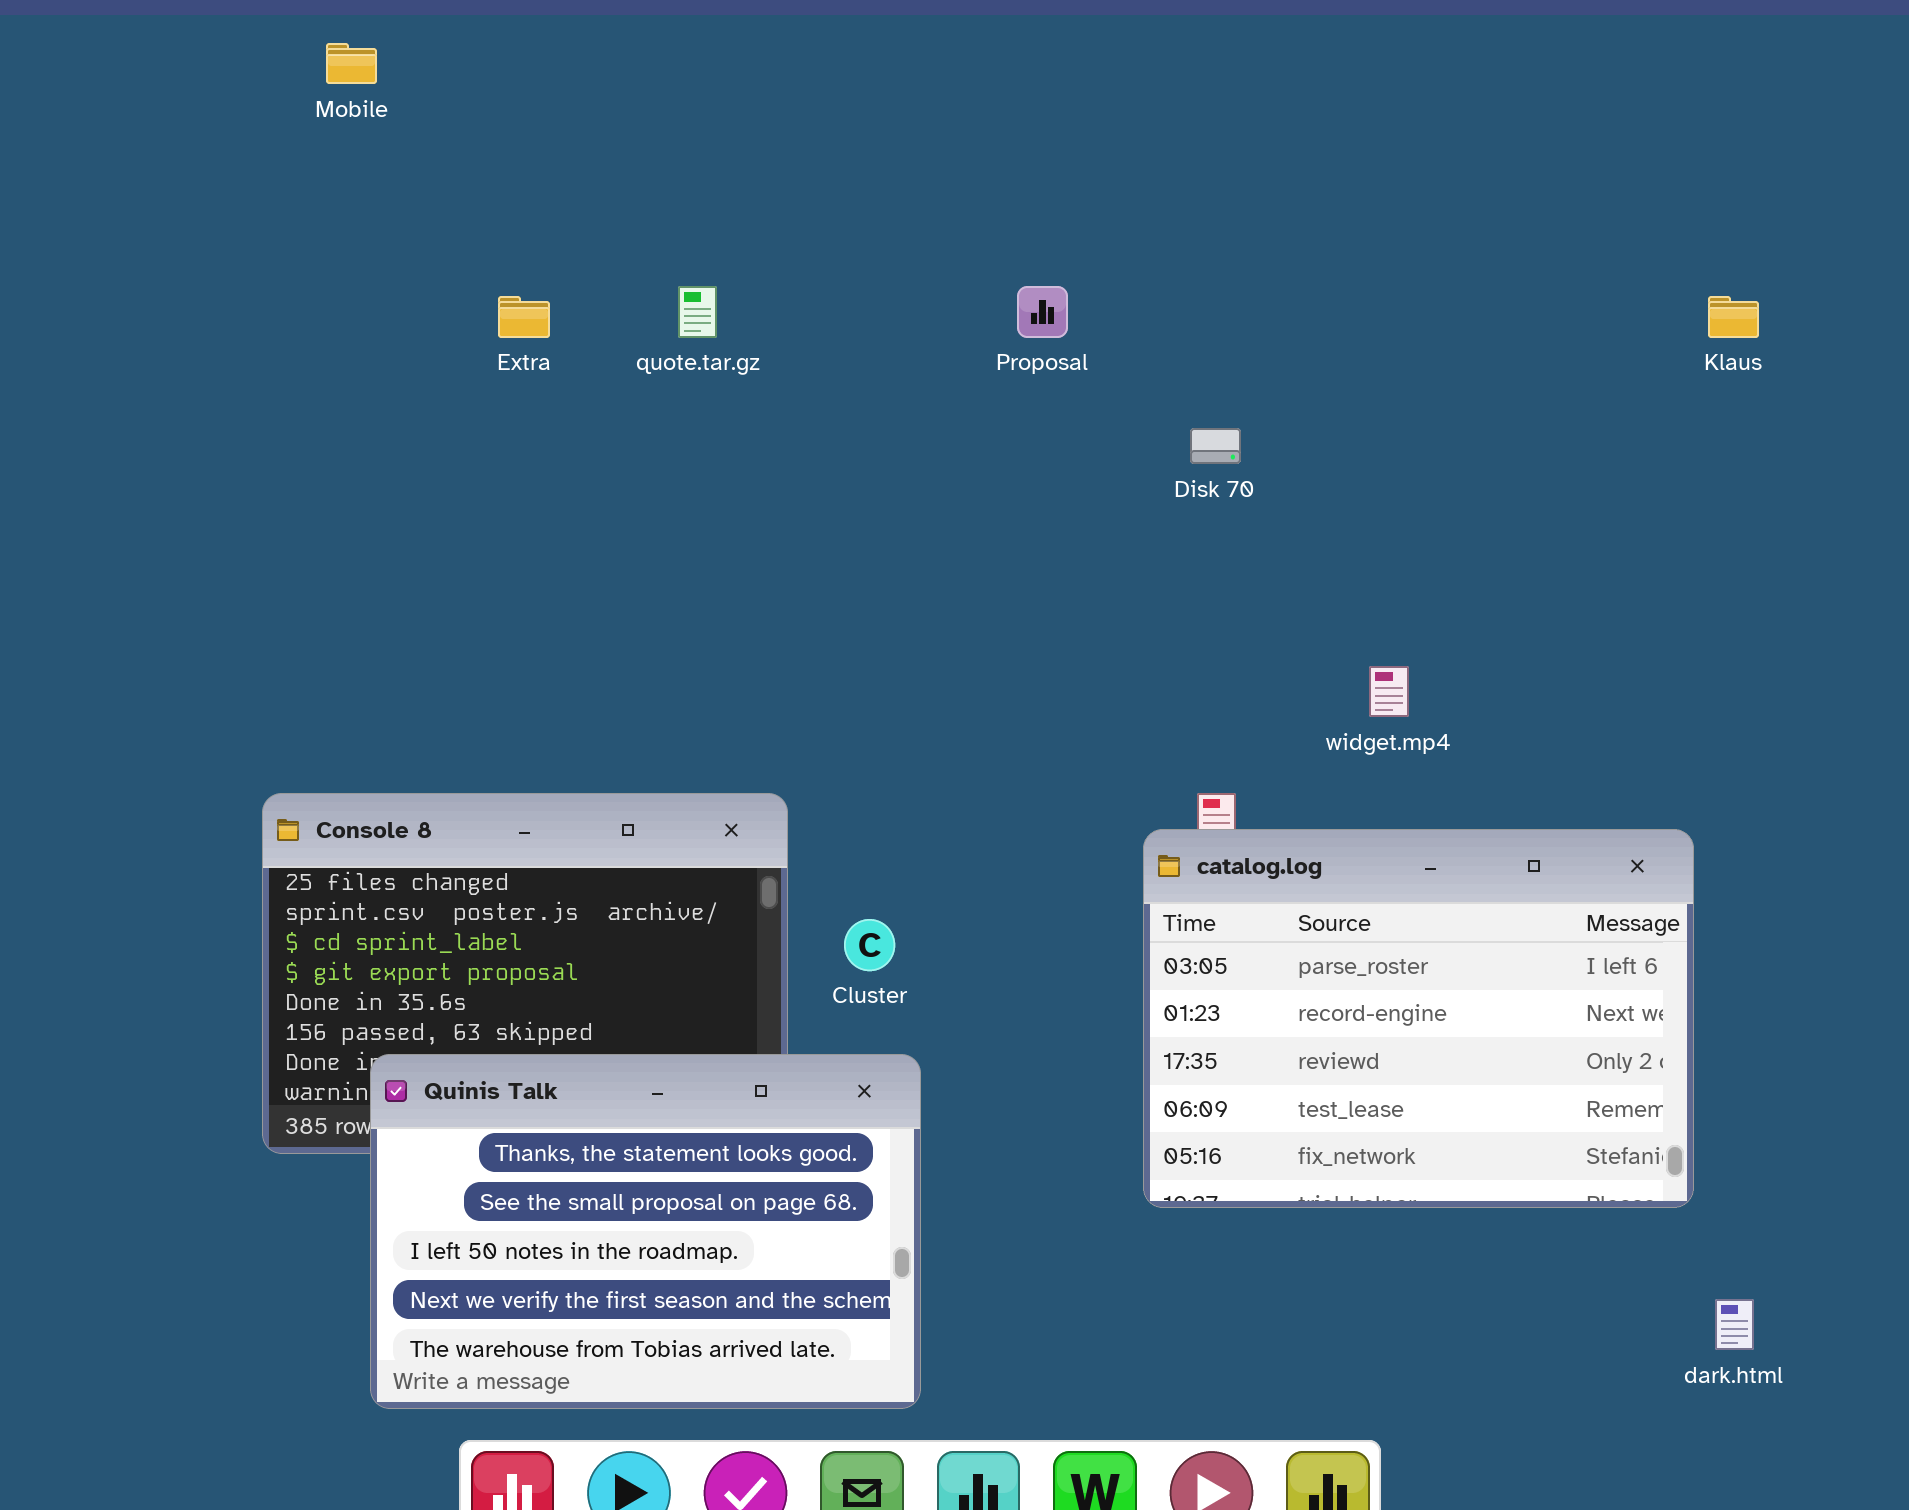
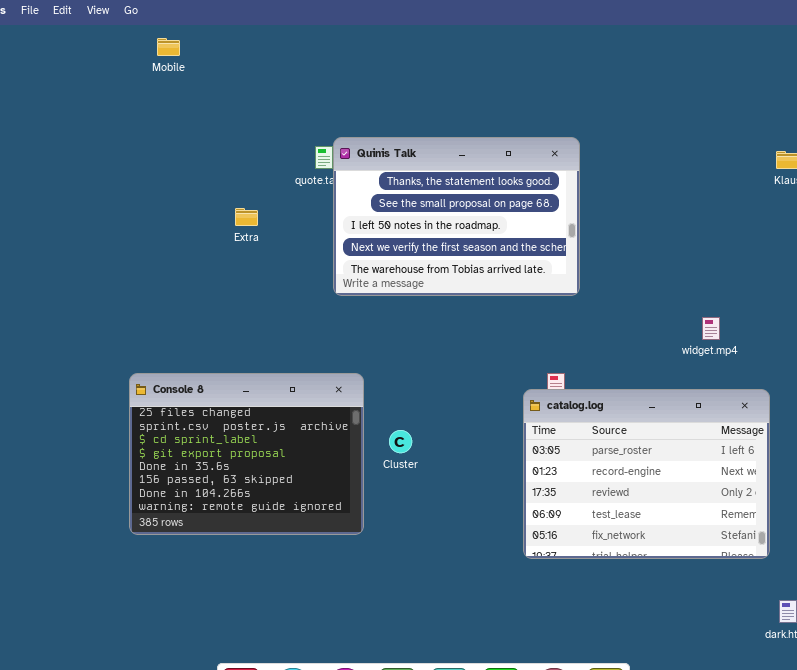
Extra: [498,296,550,338] -> [235,208,258,226], moved
widget.mp4: [1369,666,1409,717] -> [702,317,720,340], moved
Quinis Talk: [370,1054,921,1409] -> [333,137,580,296], moved

